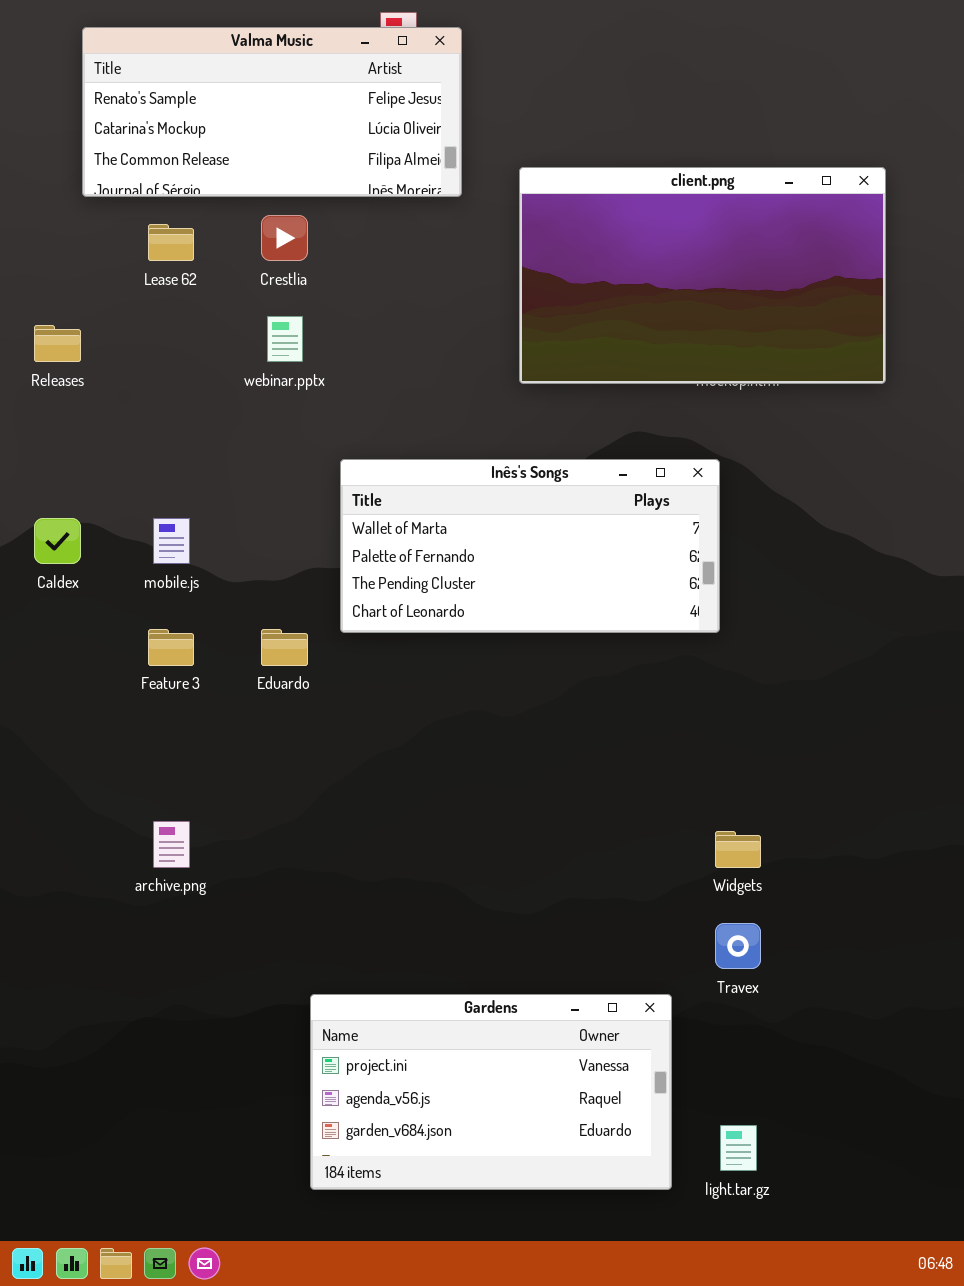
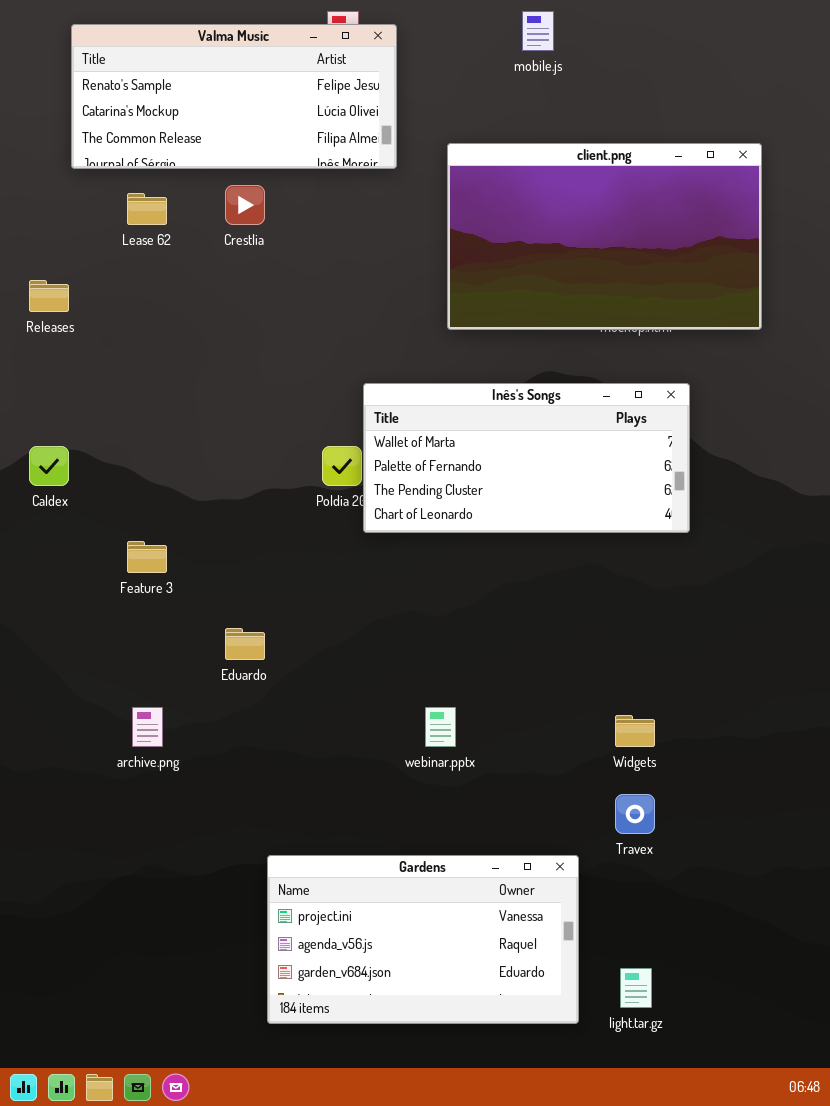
webinar.pptx: [267,316,303,362] -> [425,707,456,747], moved
Inês's Songs: [340,459,720,633] -> [363,383,690,533], moved
mobile.js: [153,518,190,564] -> [522,11,554,51], moved
Eduardo: [261,629,308,666] -> [225,628,265,660], moved

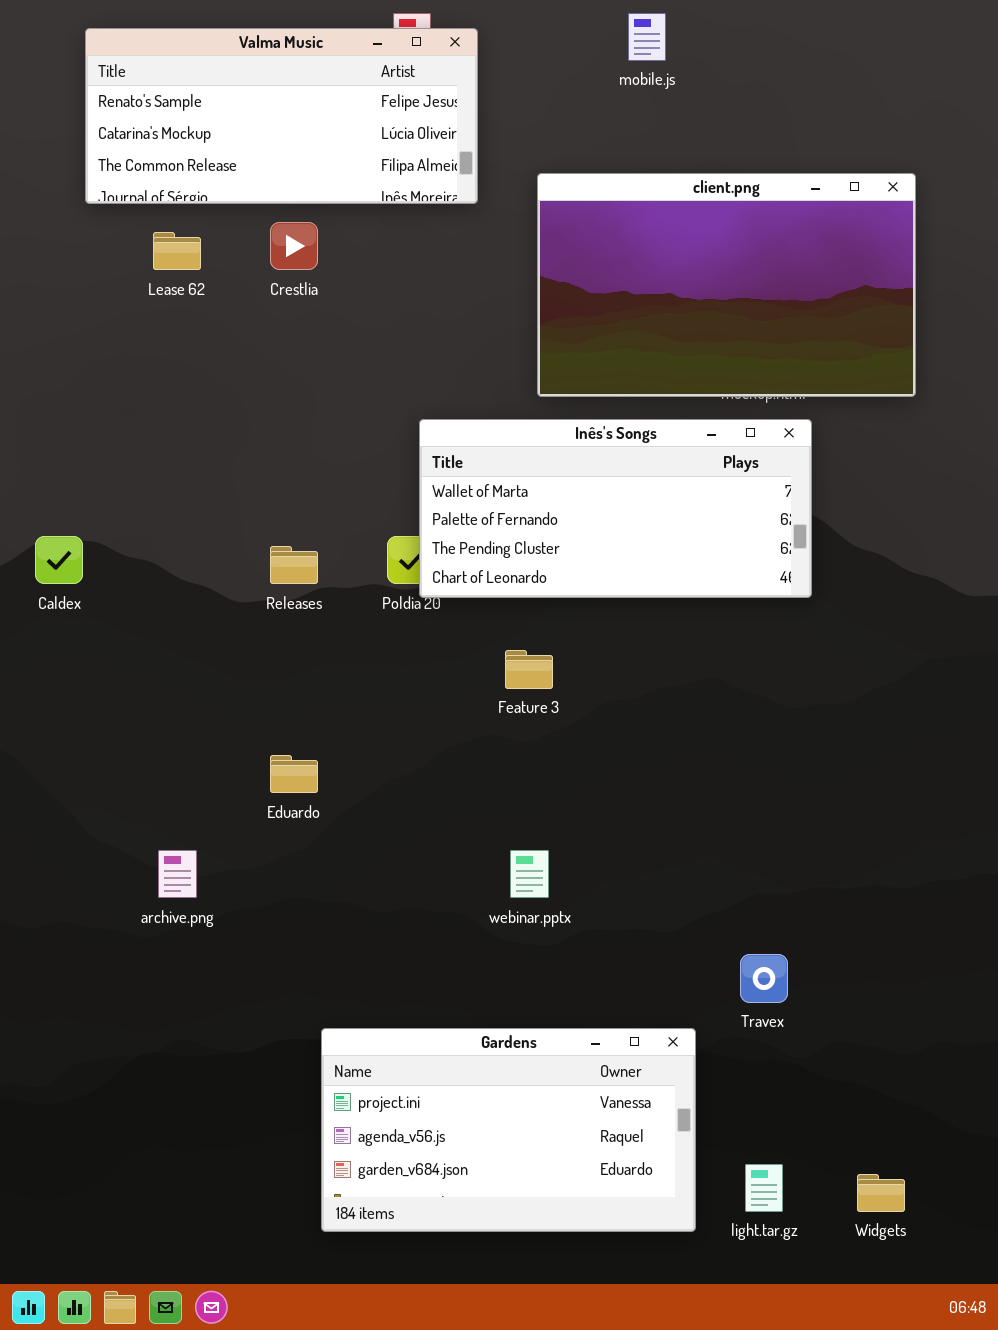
Releases: [29,280,69,312] -> [270,546,318,584], moved
Inês's Songs: [363,383,690,533] -> [419,419,812,598], moved
Feature 3: [127,541,167,573] -> [505,650,553,689], moved
Widgets: [615,715,655,747] -> [857,1174,905,1212], moved

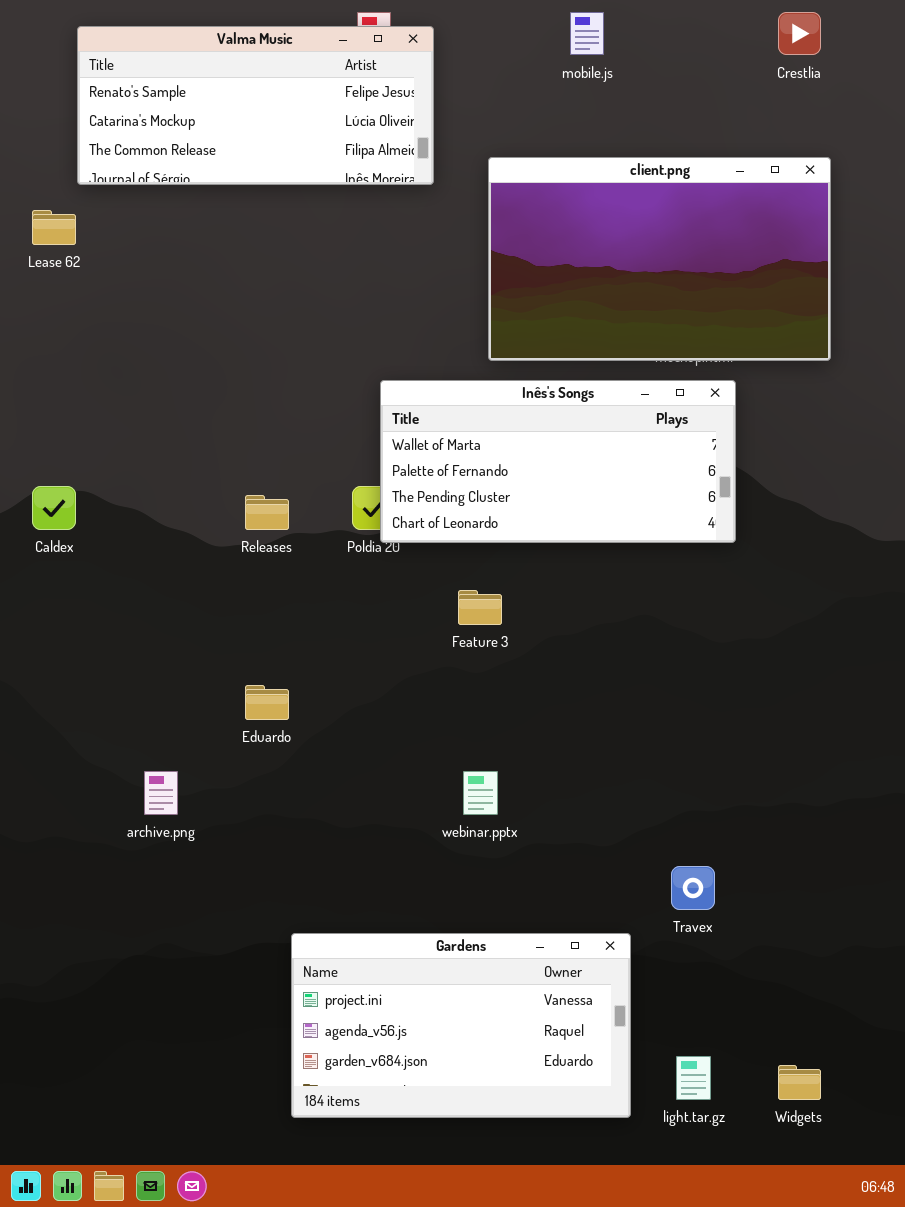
Crestlia: [270,222,318,270] -> [778,12,821,55], moved
Lease 62: [153,232,201,270] -> [32,210,76,245], moved

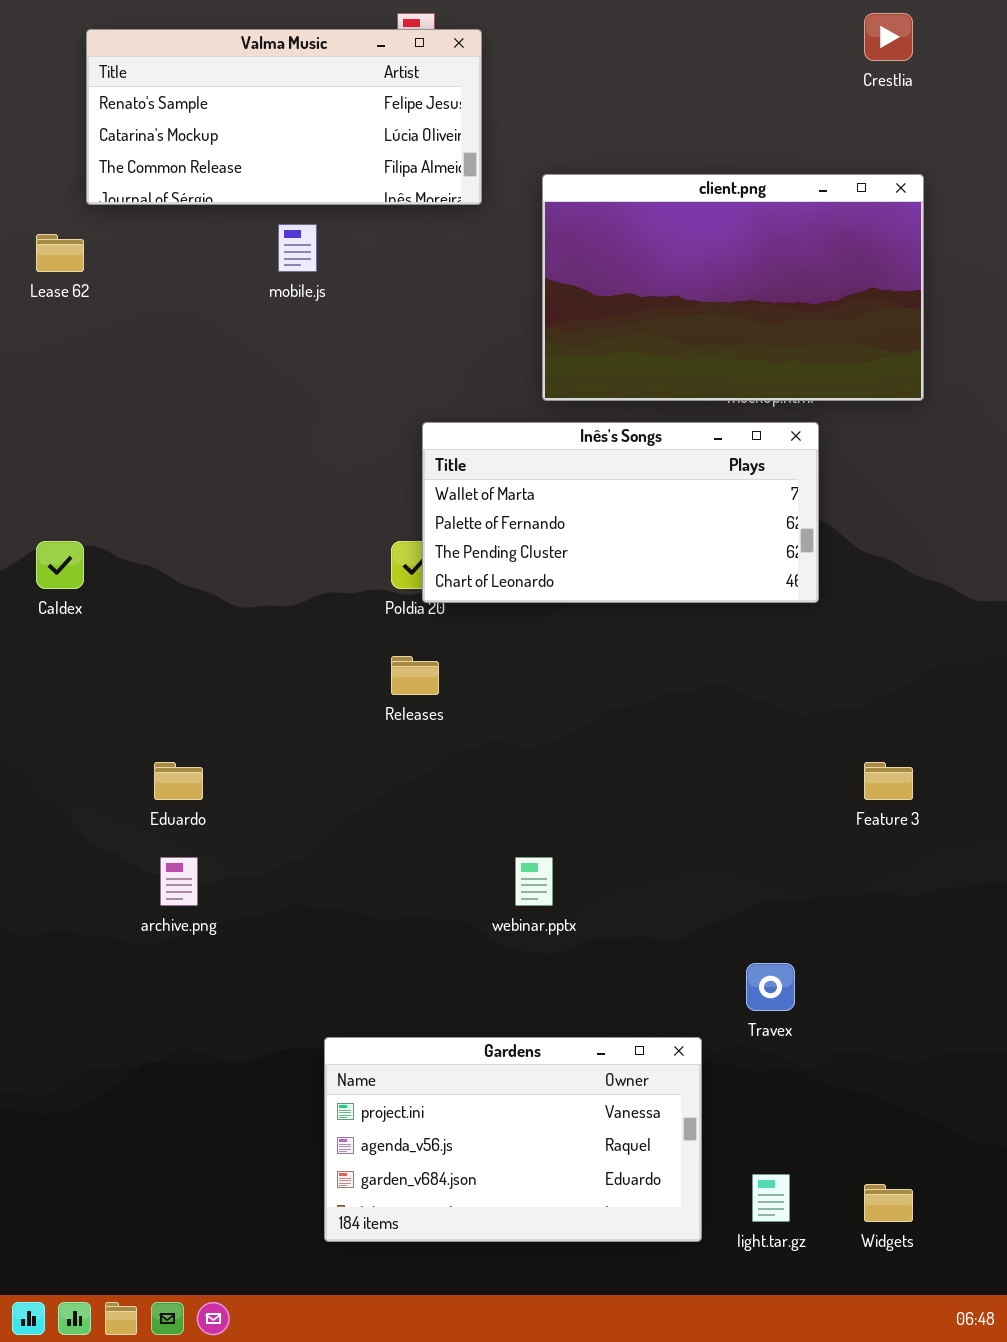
mobile.js: [570,12,604,55] -> [278,224,317,272], moved
Releases: [245,495,289,530] -> [391,656,439,695], moved
Feature 3: [458,590,502,625] -> [864,762,913,800], moved
Eduardo: [245,685,289,720] -> [154,762,203,800], moved

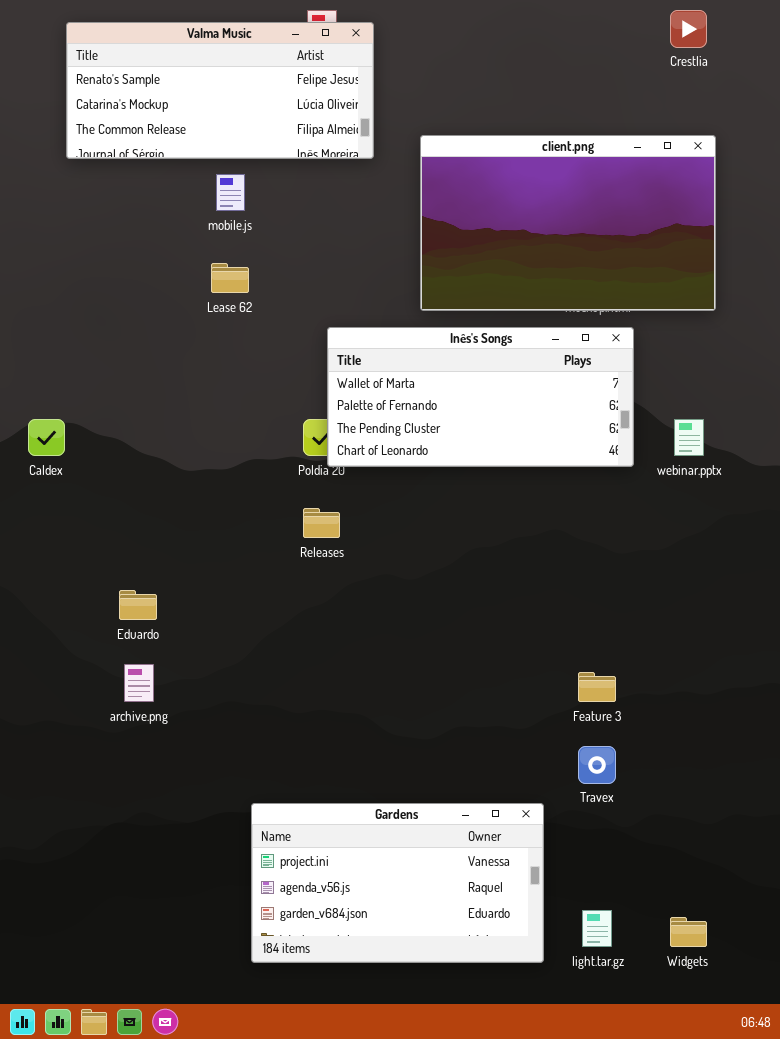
Lease 62: [36,234,84,272] -> [211,263,249,293], moved
Feature 3: [864,762,913,800] -> [578,672,616,702], moved
webinar.pptx: [515,857,553,906] -> [674,419,704,456], moved

